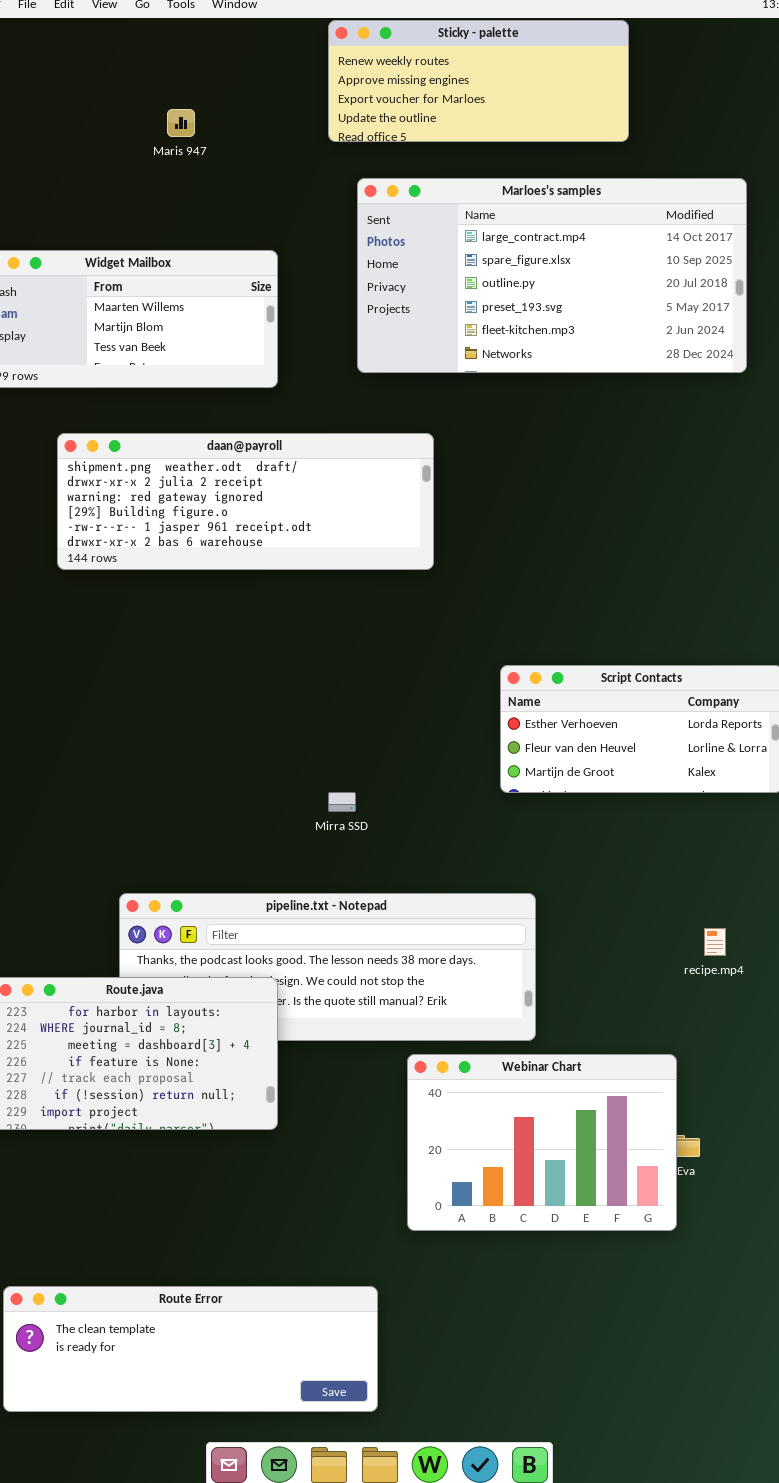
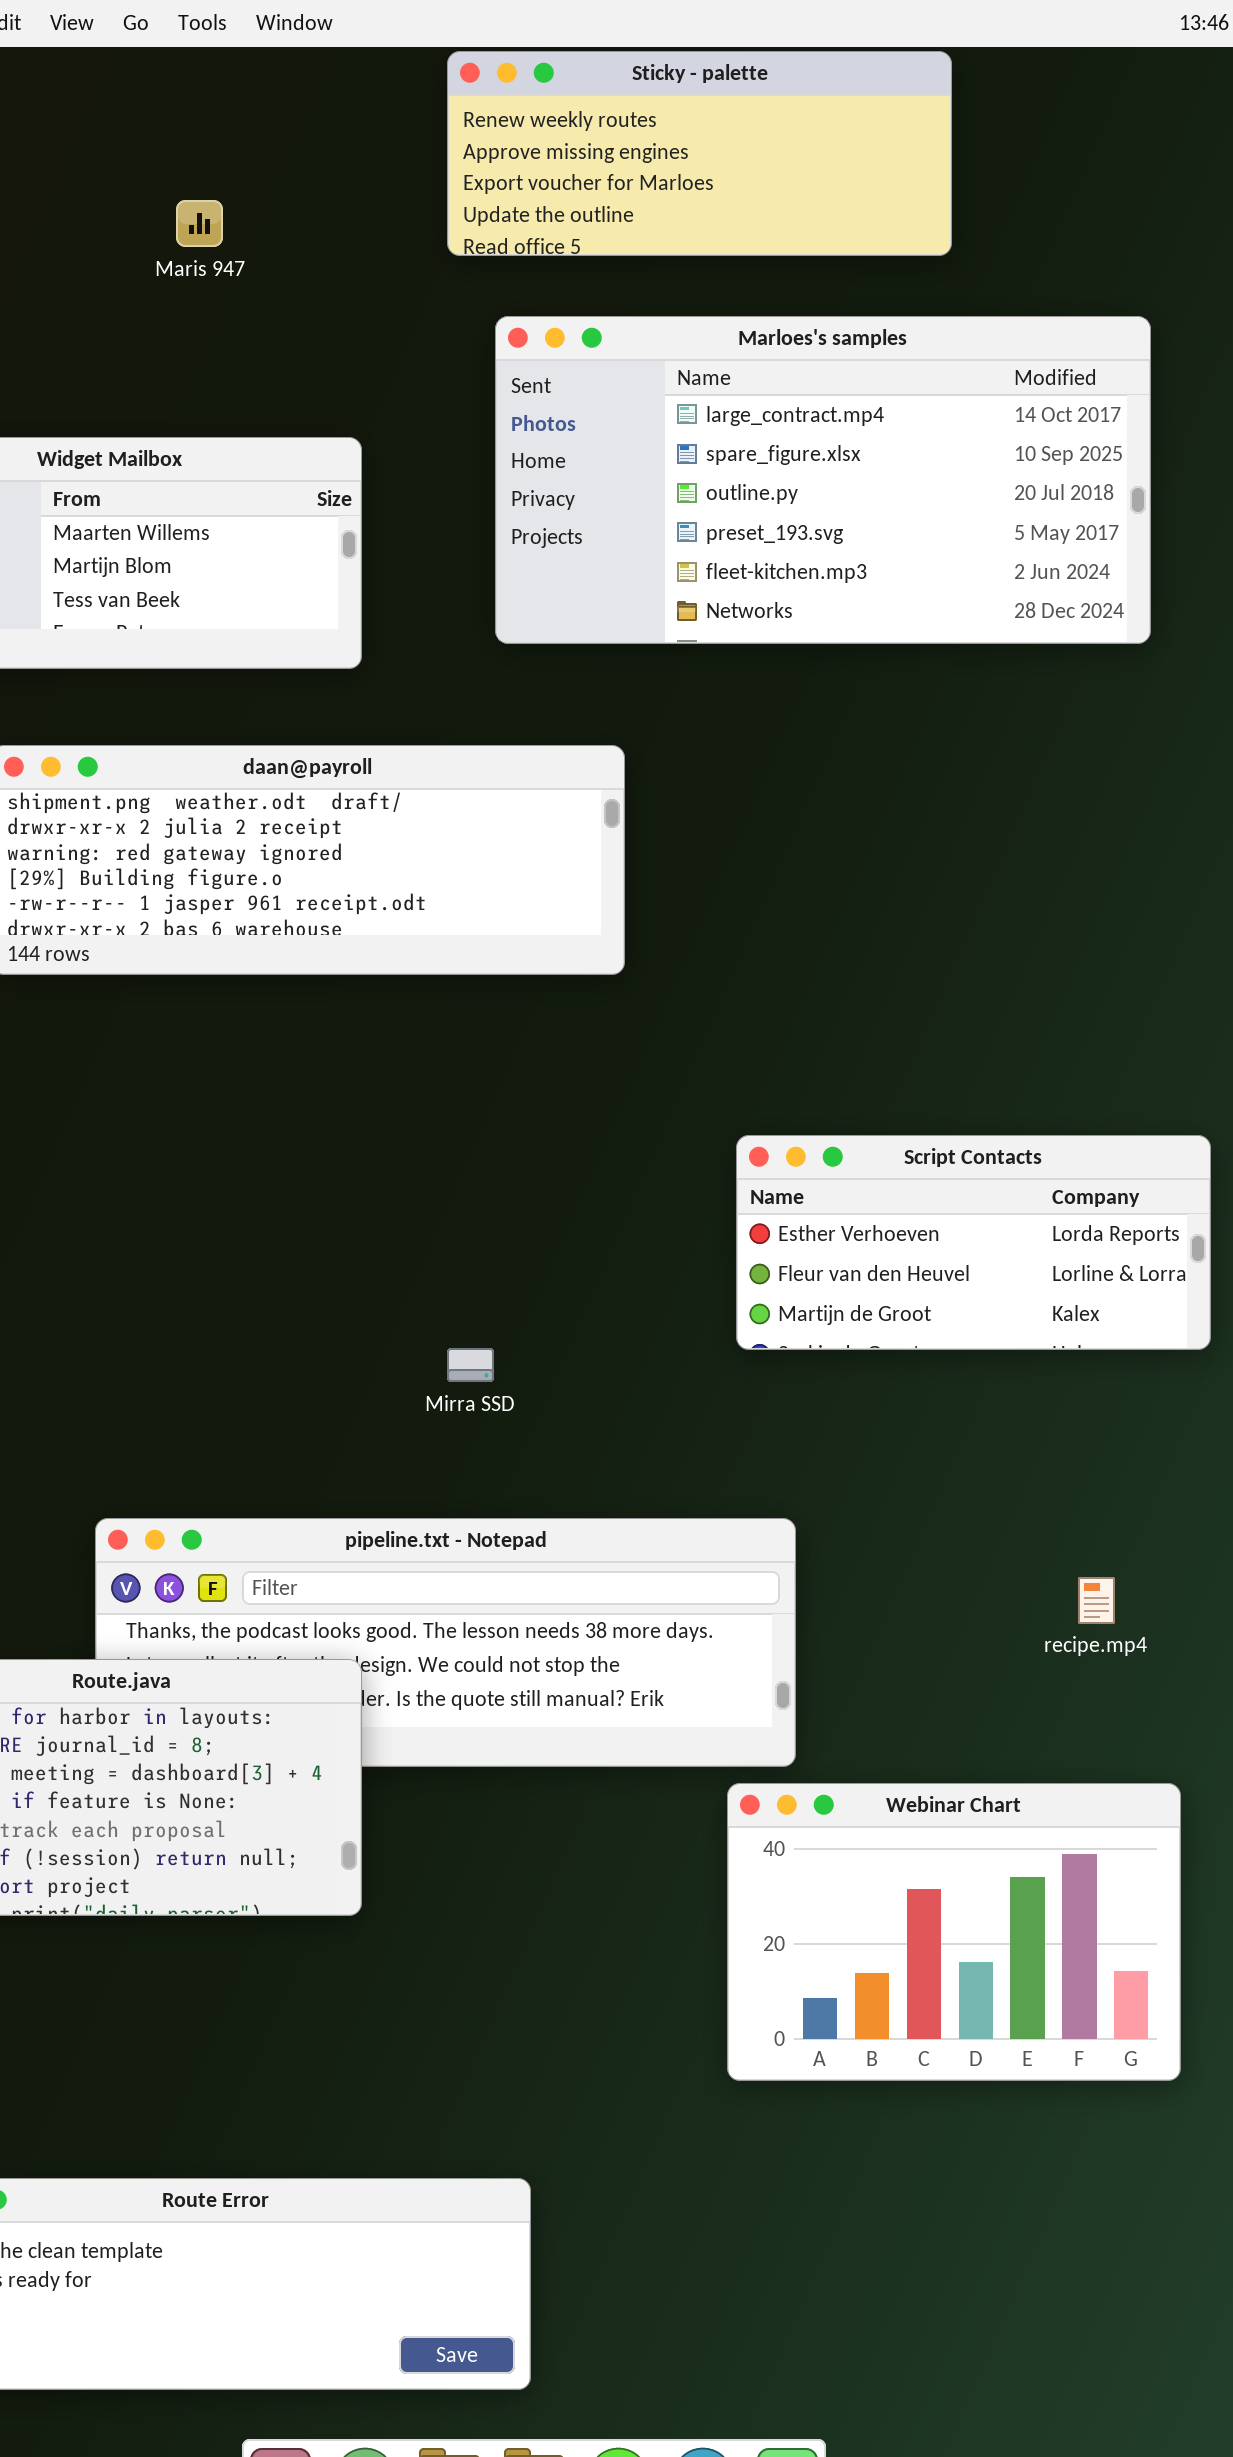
Webinar Chart: [407,1054,677,1231] -> [727,1783,1181,2081], moved

